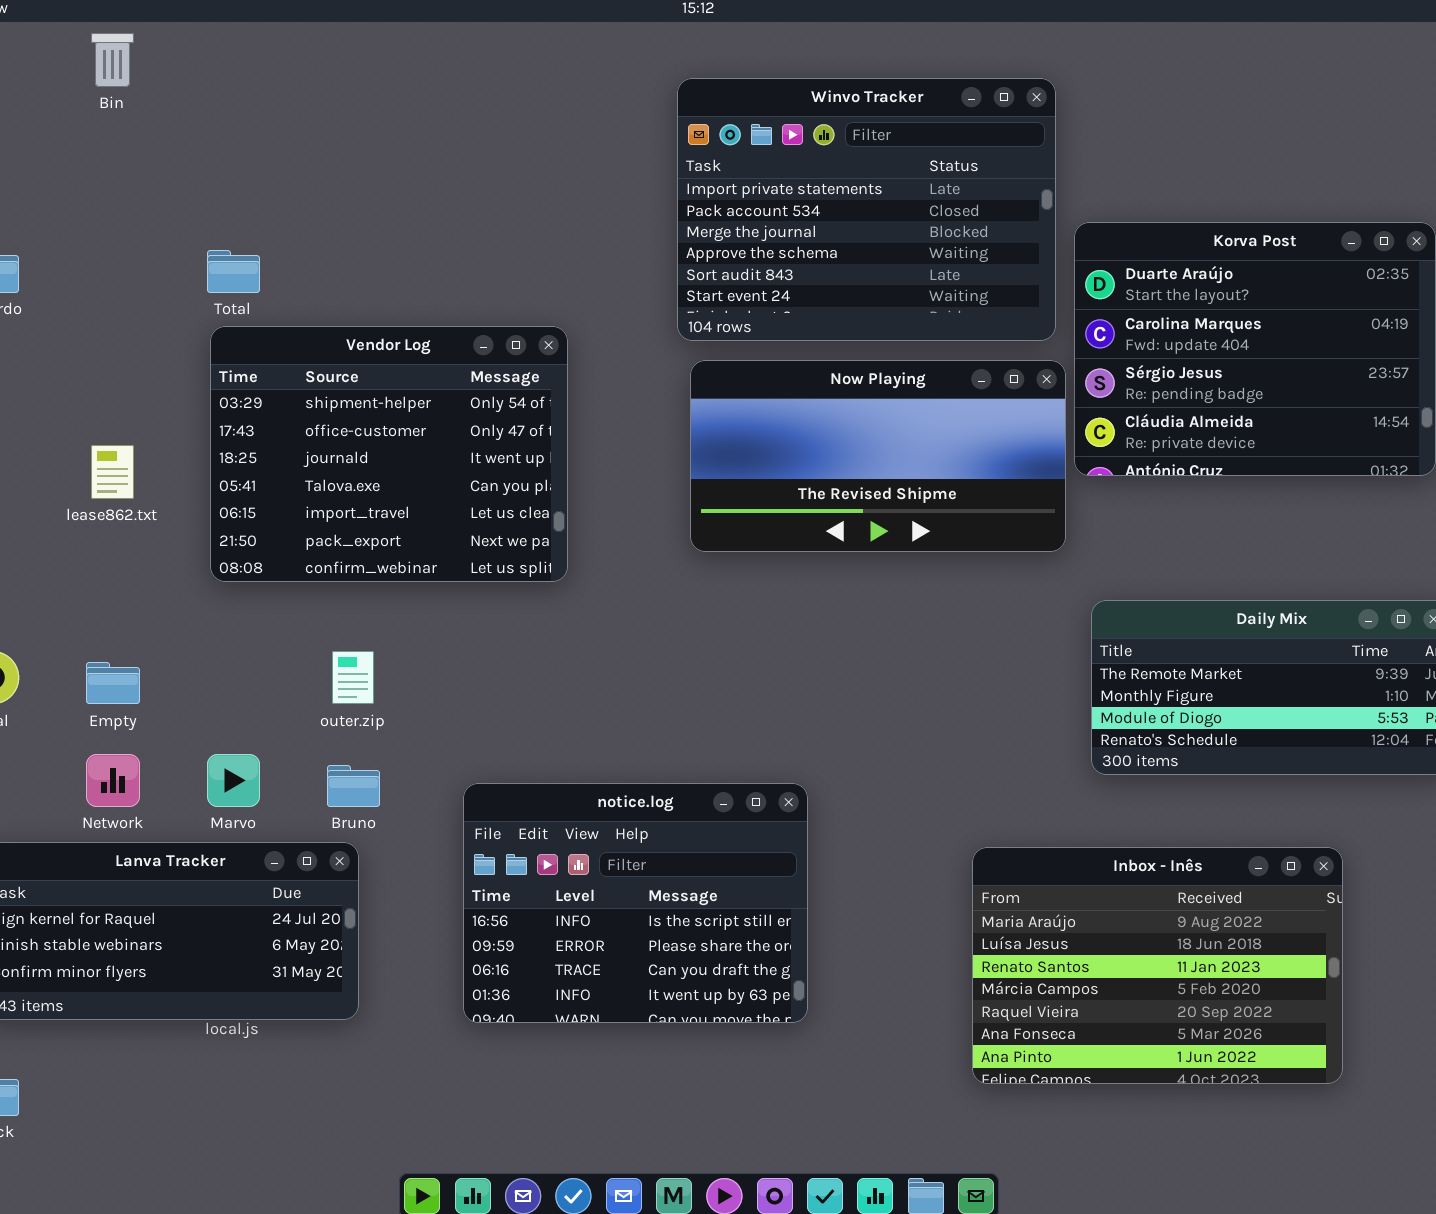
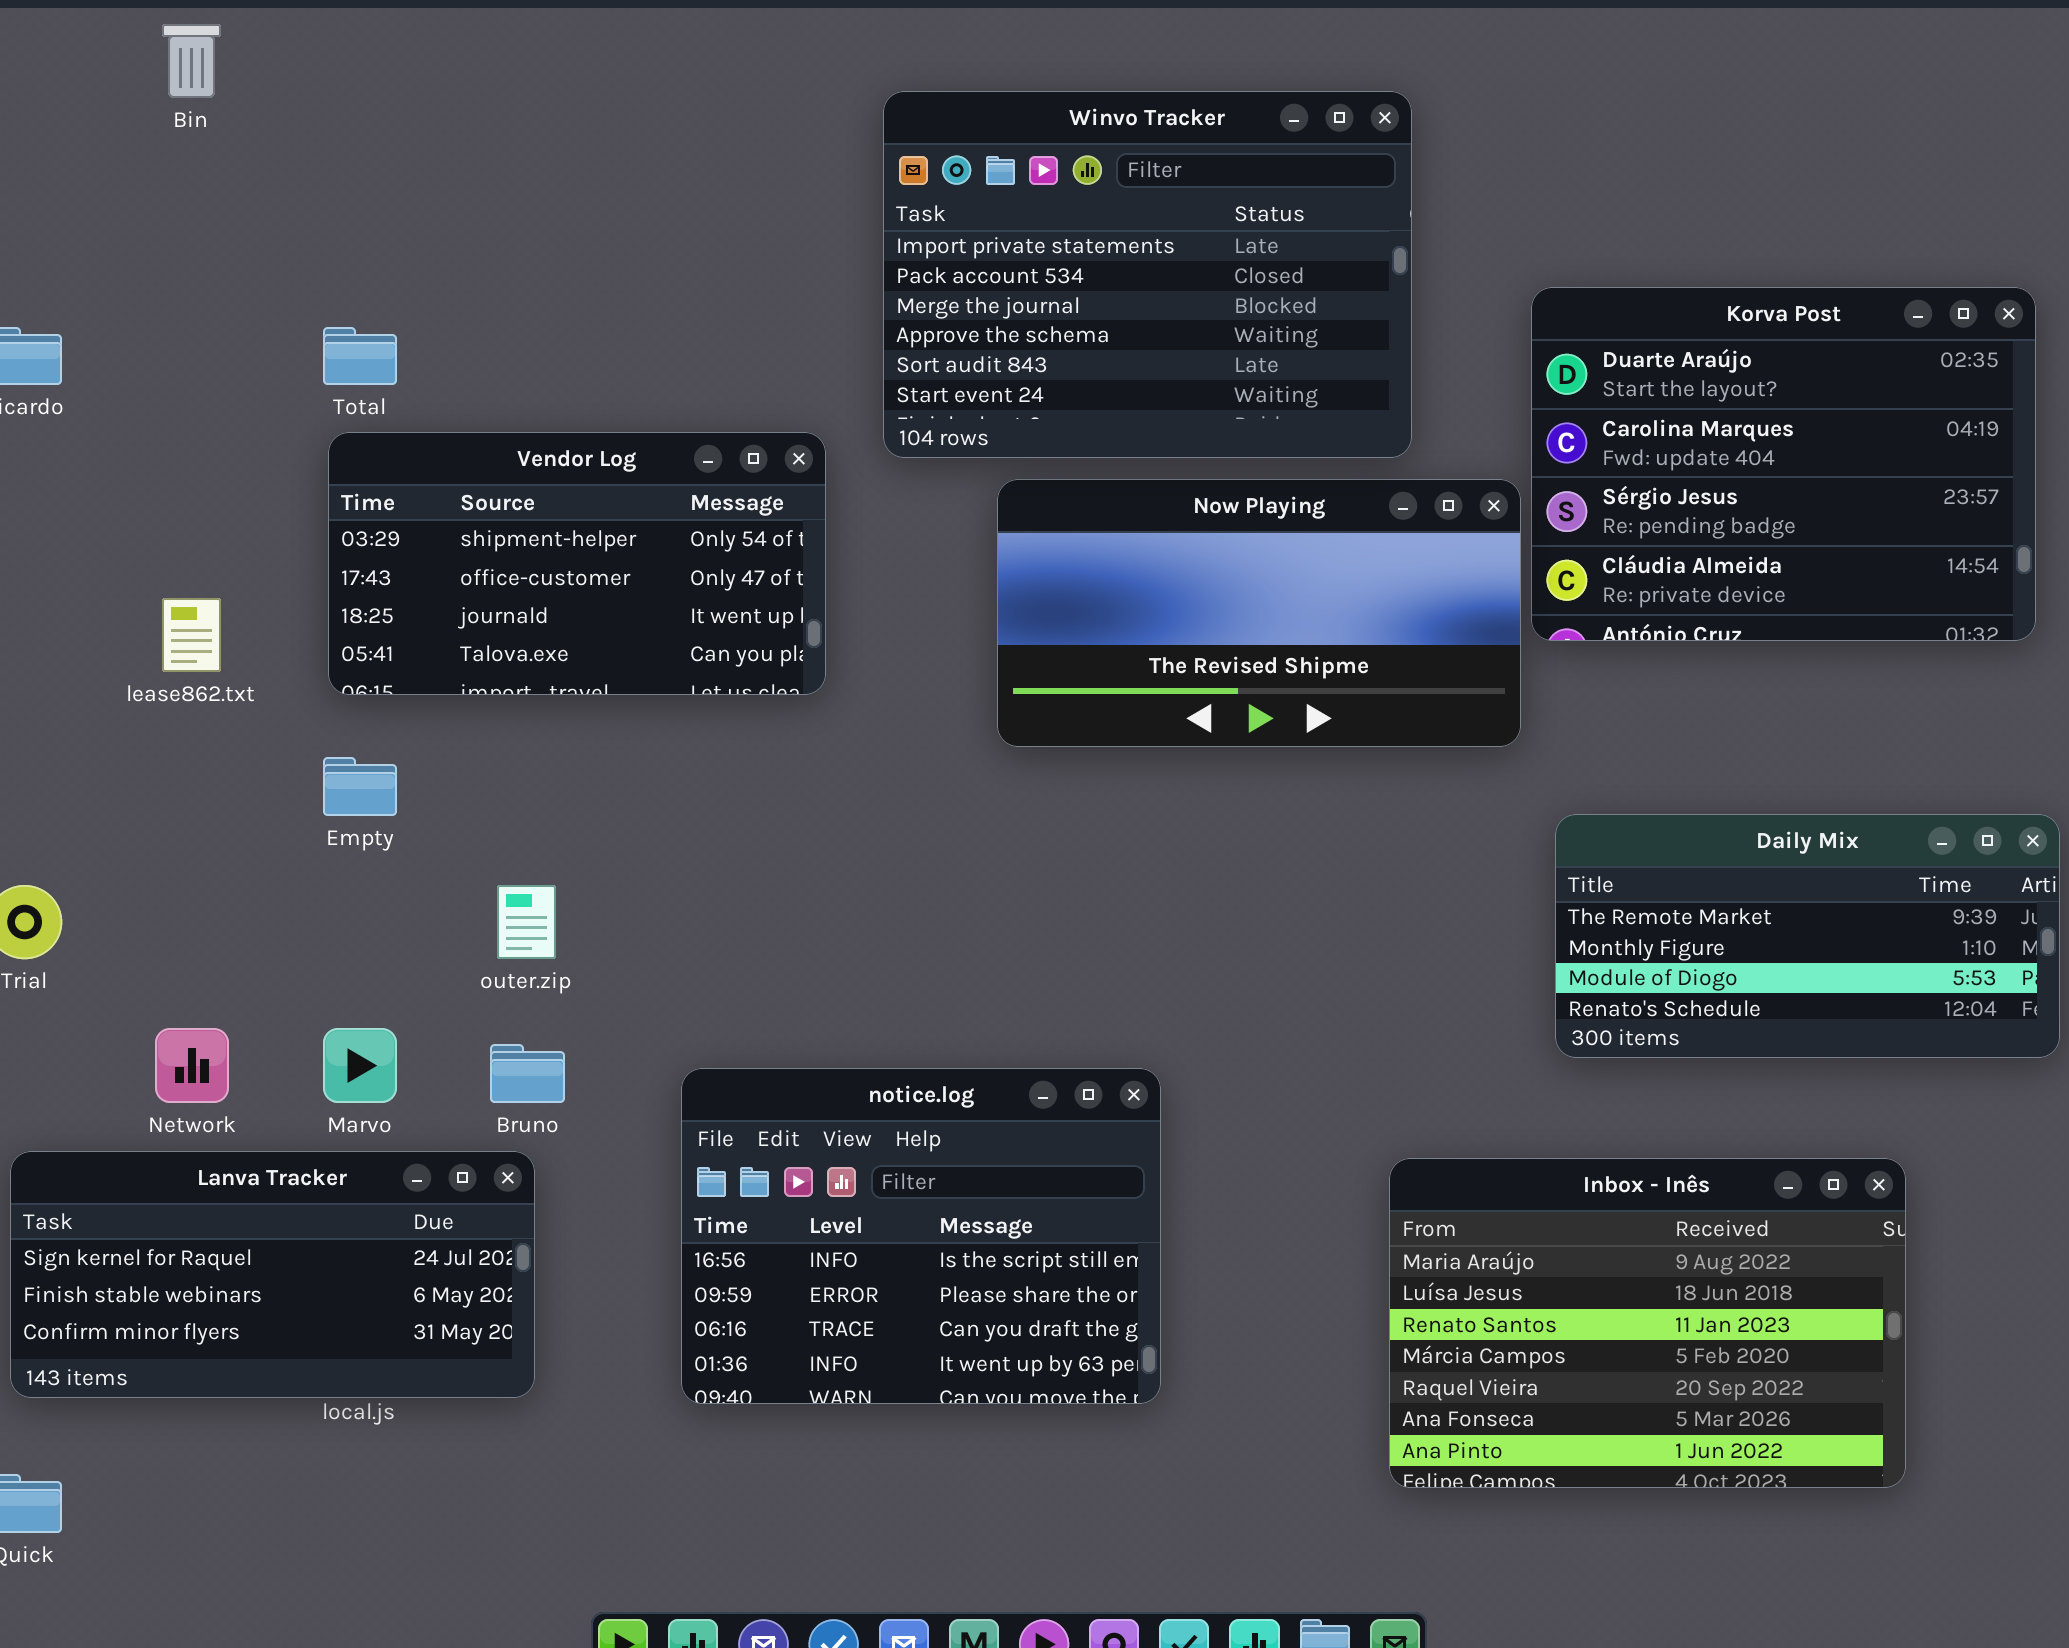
Winvo Tracker: [677,78,1056,341] -> [883,91,1412,458], moved
Vendor Log: [210,326,568,582] -> [328,432,826,695], resized
Empty: [86,662,140,704] -> [323,757,397,816], moved

